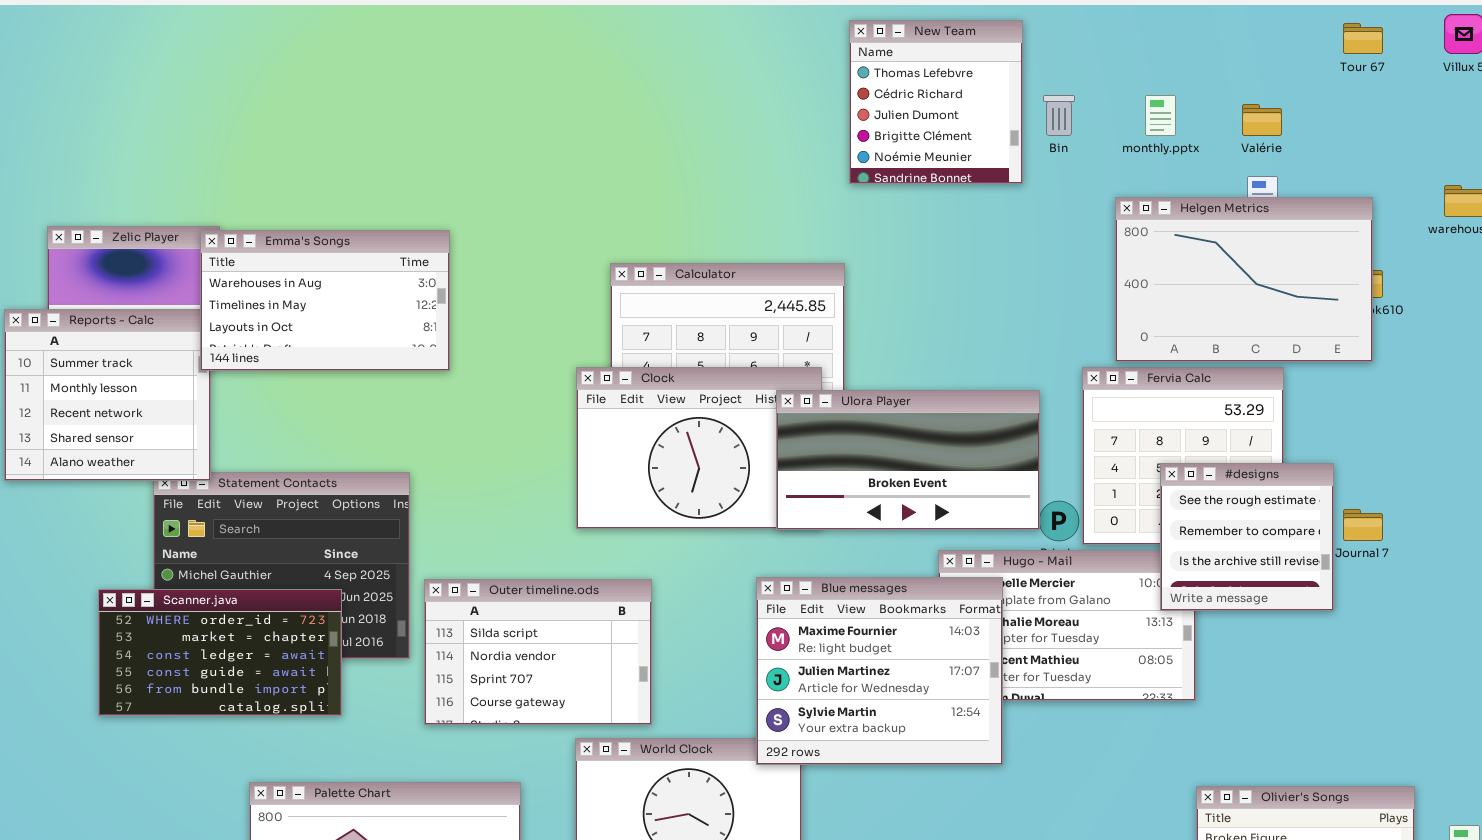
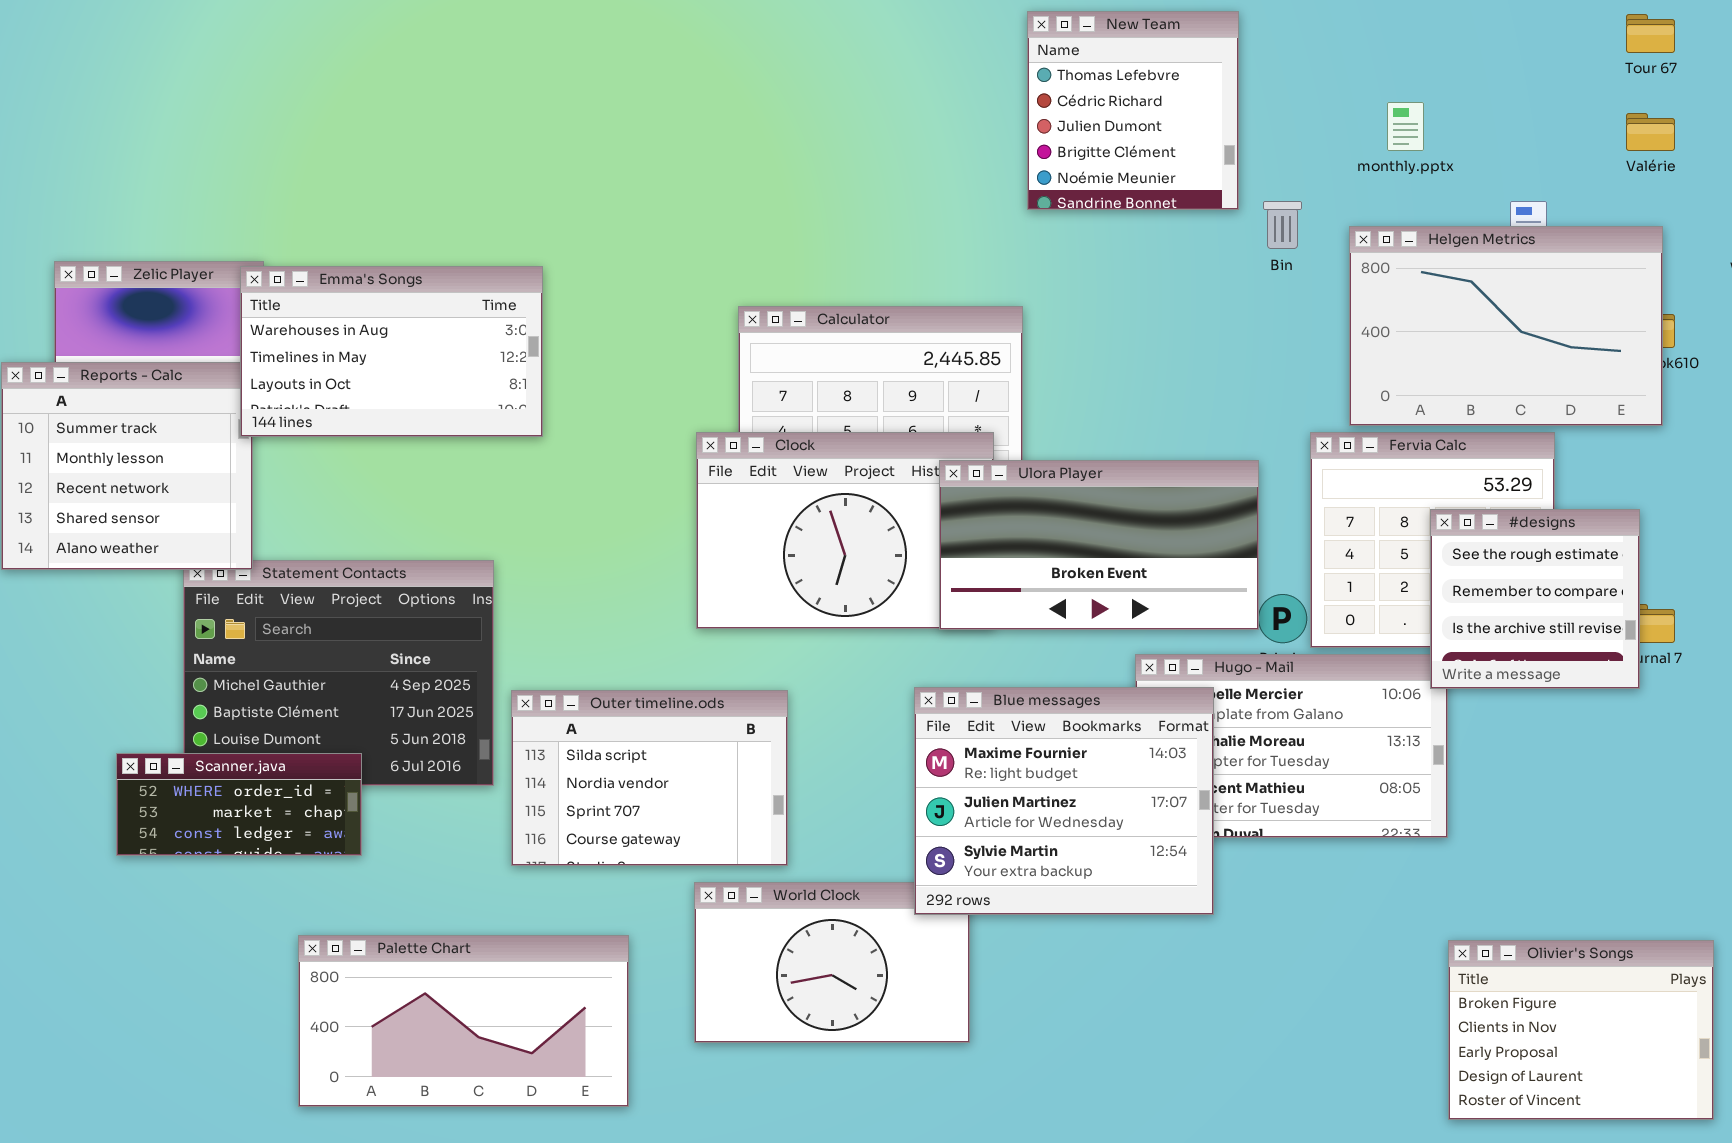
Bin: [1043,95,1075,136] -> [1263,201,1302,249], moved
Valérie: [1242,104,1282,136] -> [1626,113,1675,151], moved
#designs: [1160,463,1334,611] -> [1430,509,1640,689], moved
Scanner.java: [98,589,342,716] -> [116,753,362,856], resized

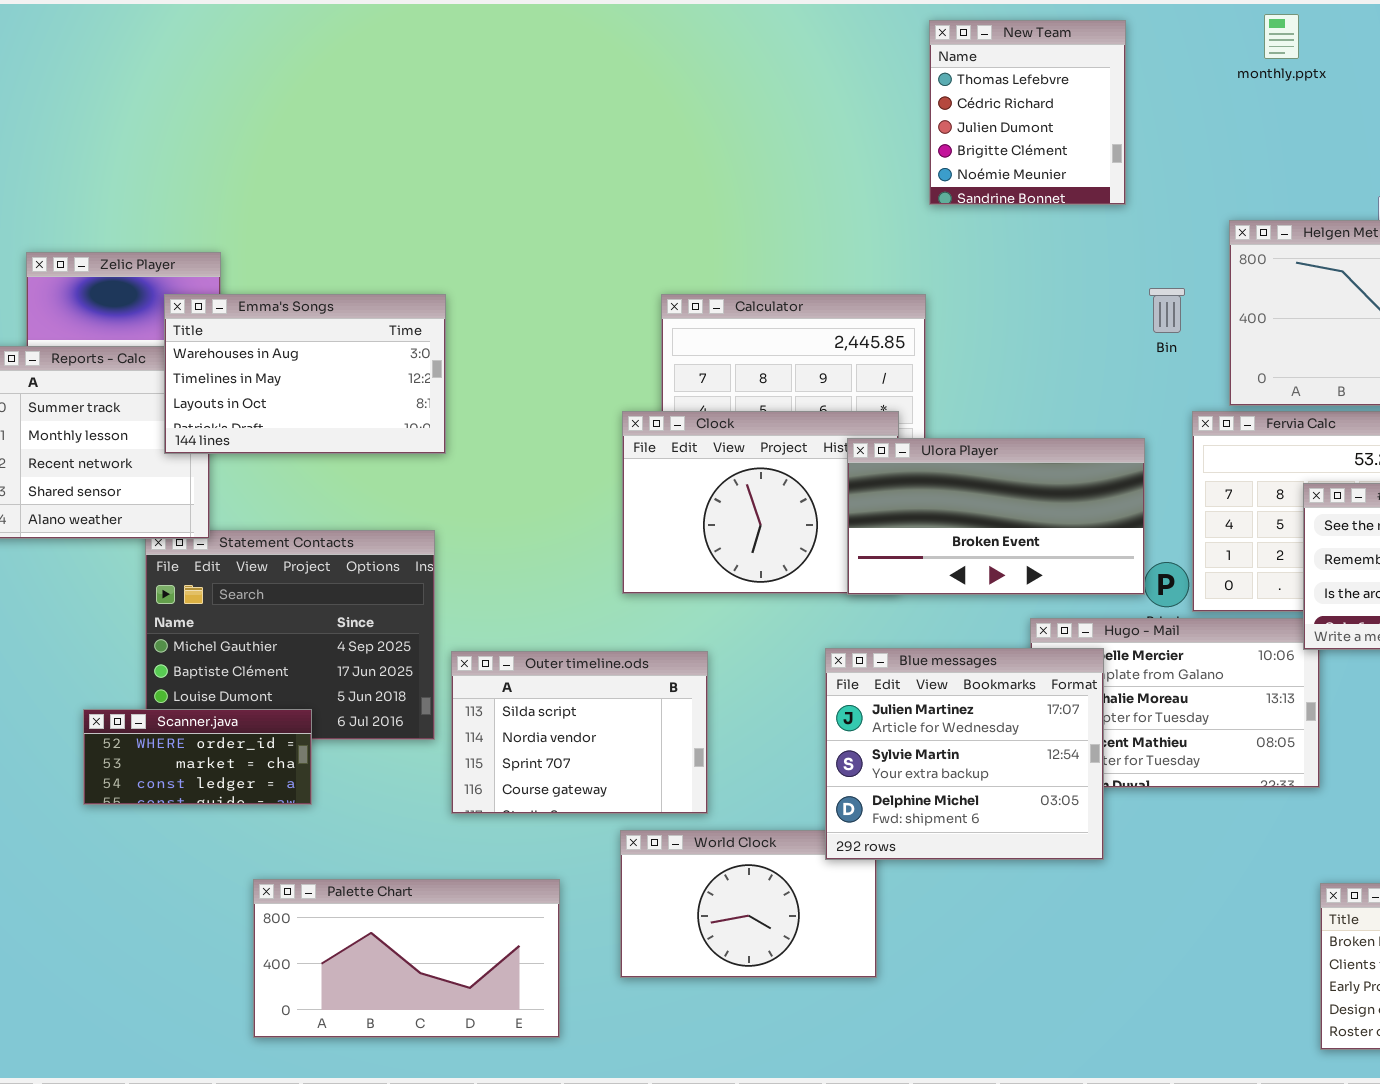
monthly.pptx: [1387,102,1424,151] -> [1264,14,1299,59], moved
Bin: [1263,201,1302,249] -> [1149,288,1185,333], moved
Emma's Songs: [240,266,543,437] -> [164,294,446,454], moved
Blue messages: [914,687,1214,915] -> [825,648,1104,860], scrolled down 1 row

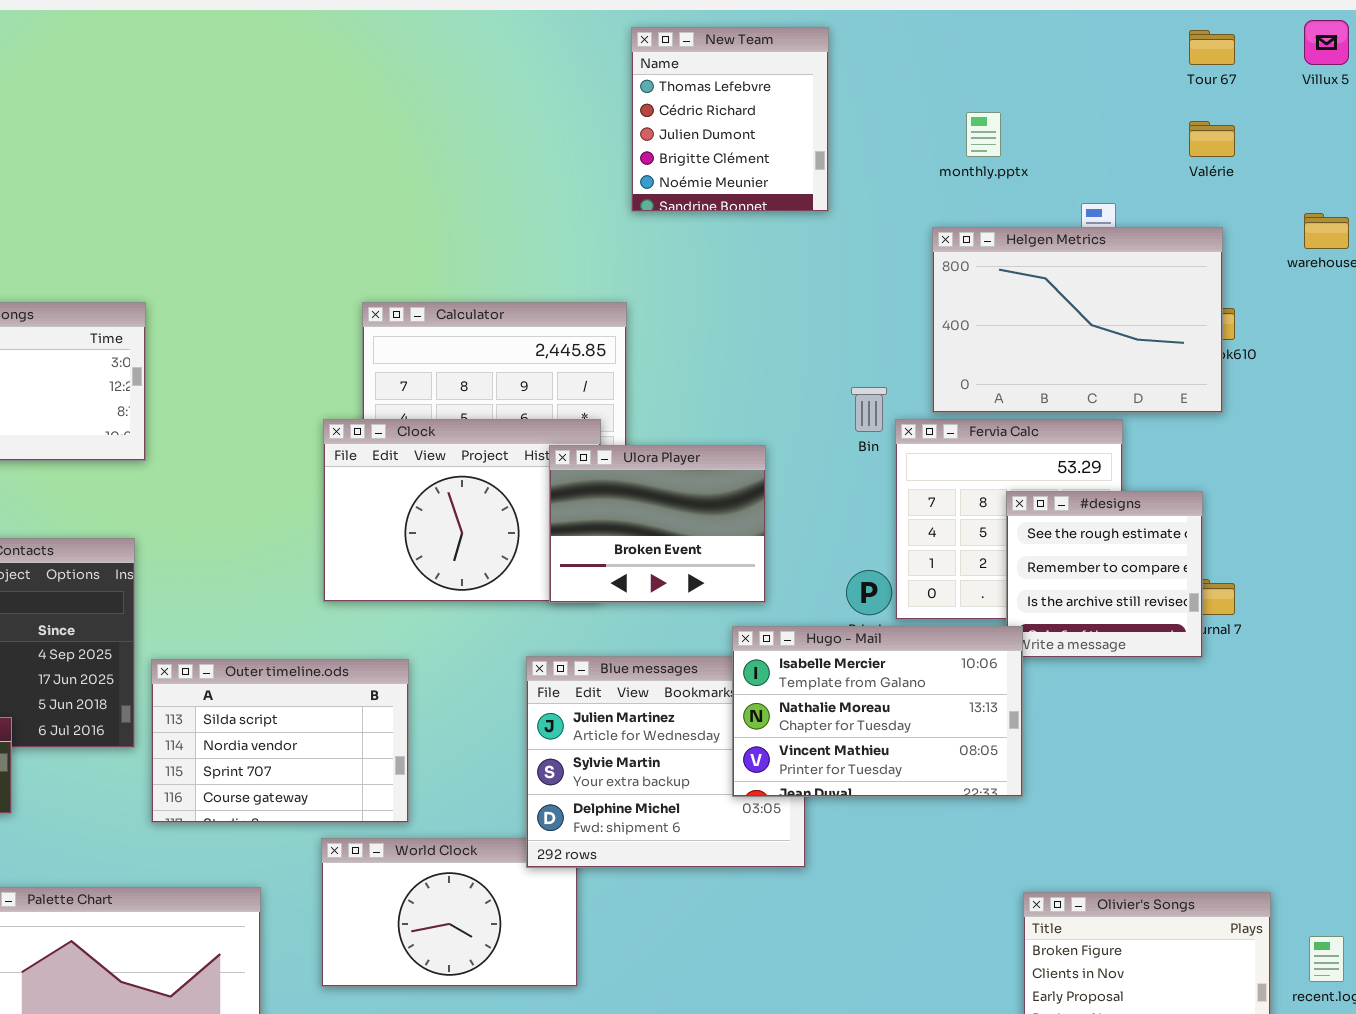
monthly.pptx: [1264,14,1299,59] -> [966,112,1001,157], moved
Bin: [1149,288,1185,333] -> [851,387,887,432], moved
Ulora Player: [847,438,1145,595] -> [549,445,766,603], resized
Hugo - Mail: [1030,618,1320,788] -> [732,626,1023,797], raised

